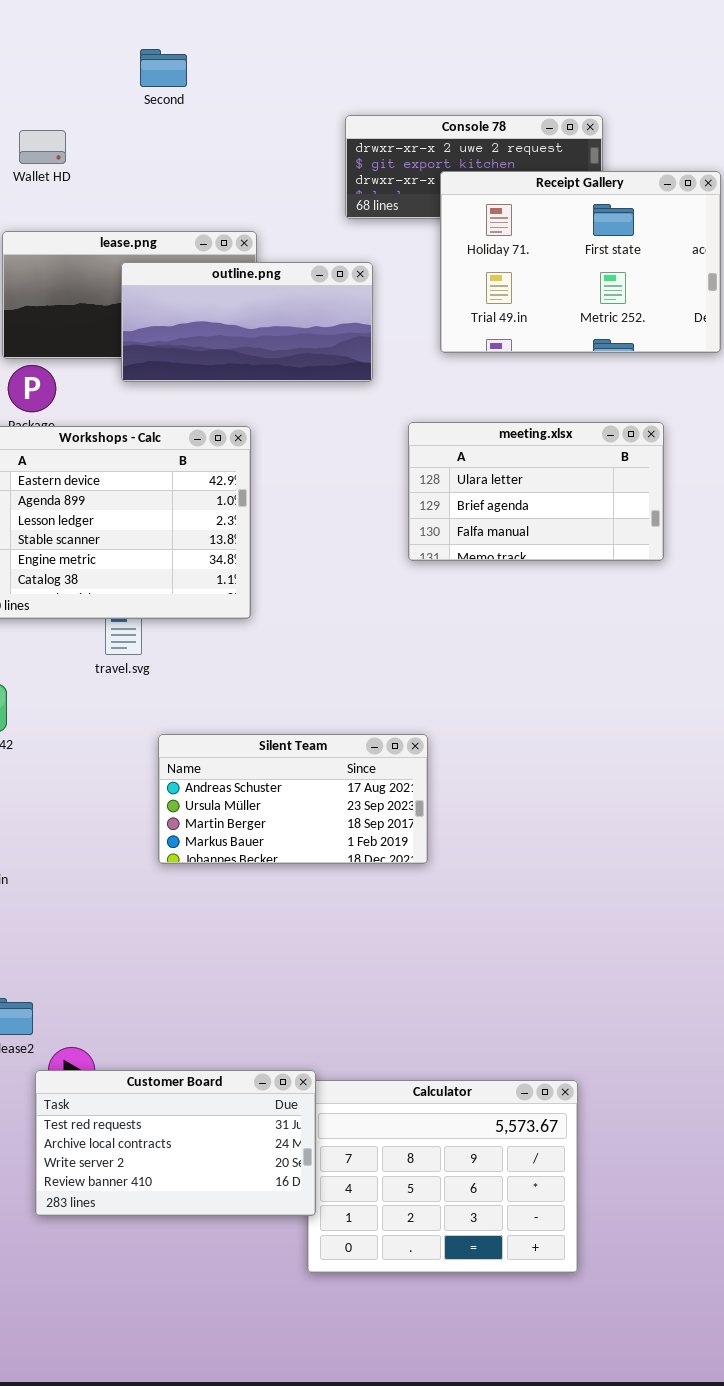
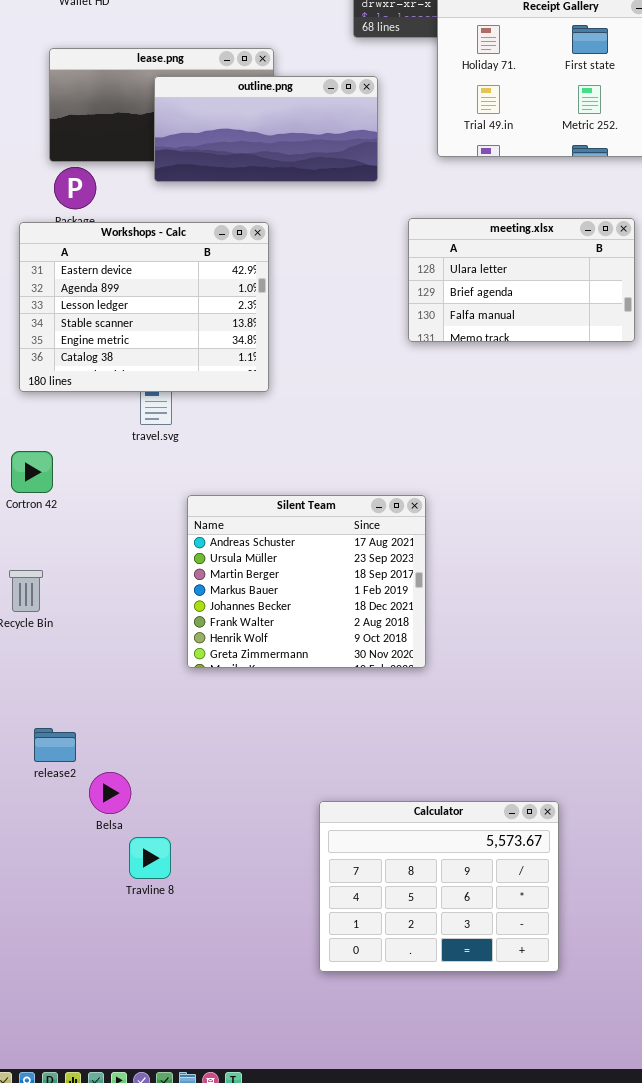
Silent Team: [158,734,428,864] -> [187,495,426,668], resized
Customer Board: [35,1070,316,1216] -> none, closed

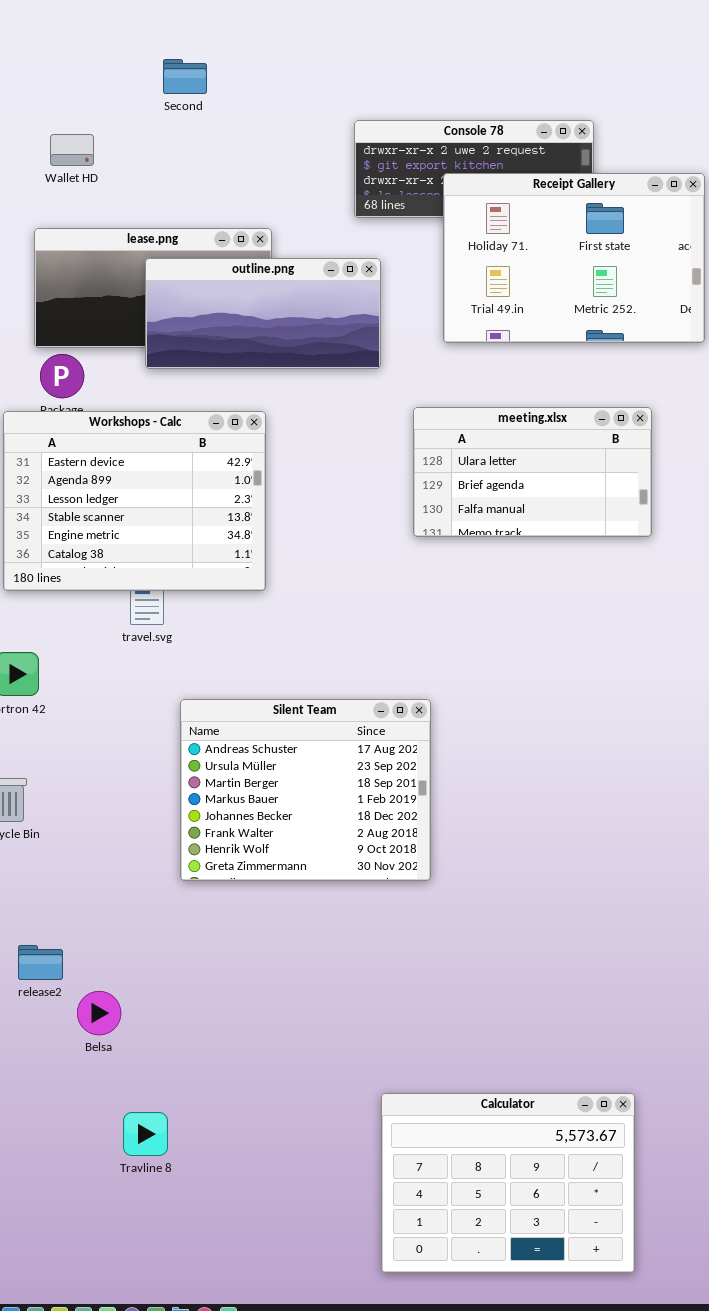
Calculator: [319,801,559,972] -> [381,1093,635,1273], moved
Travline 8: [129,837,171,879] -> [123,1112,168,1156], moved

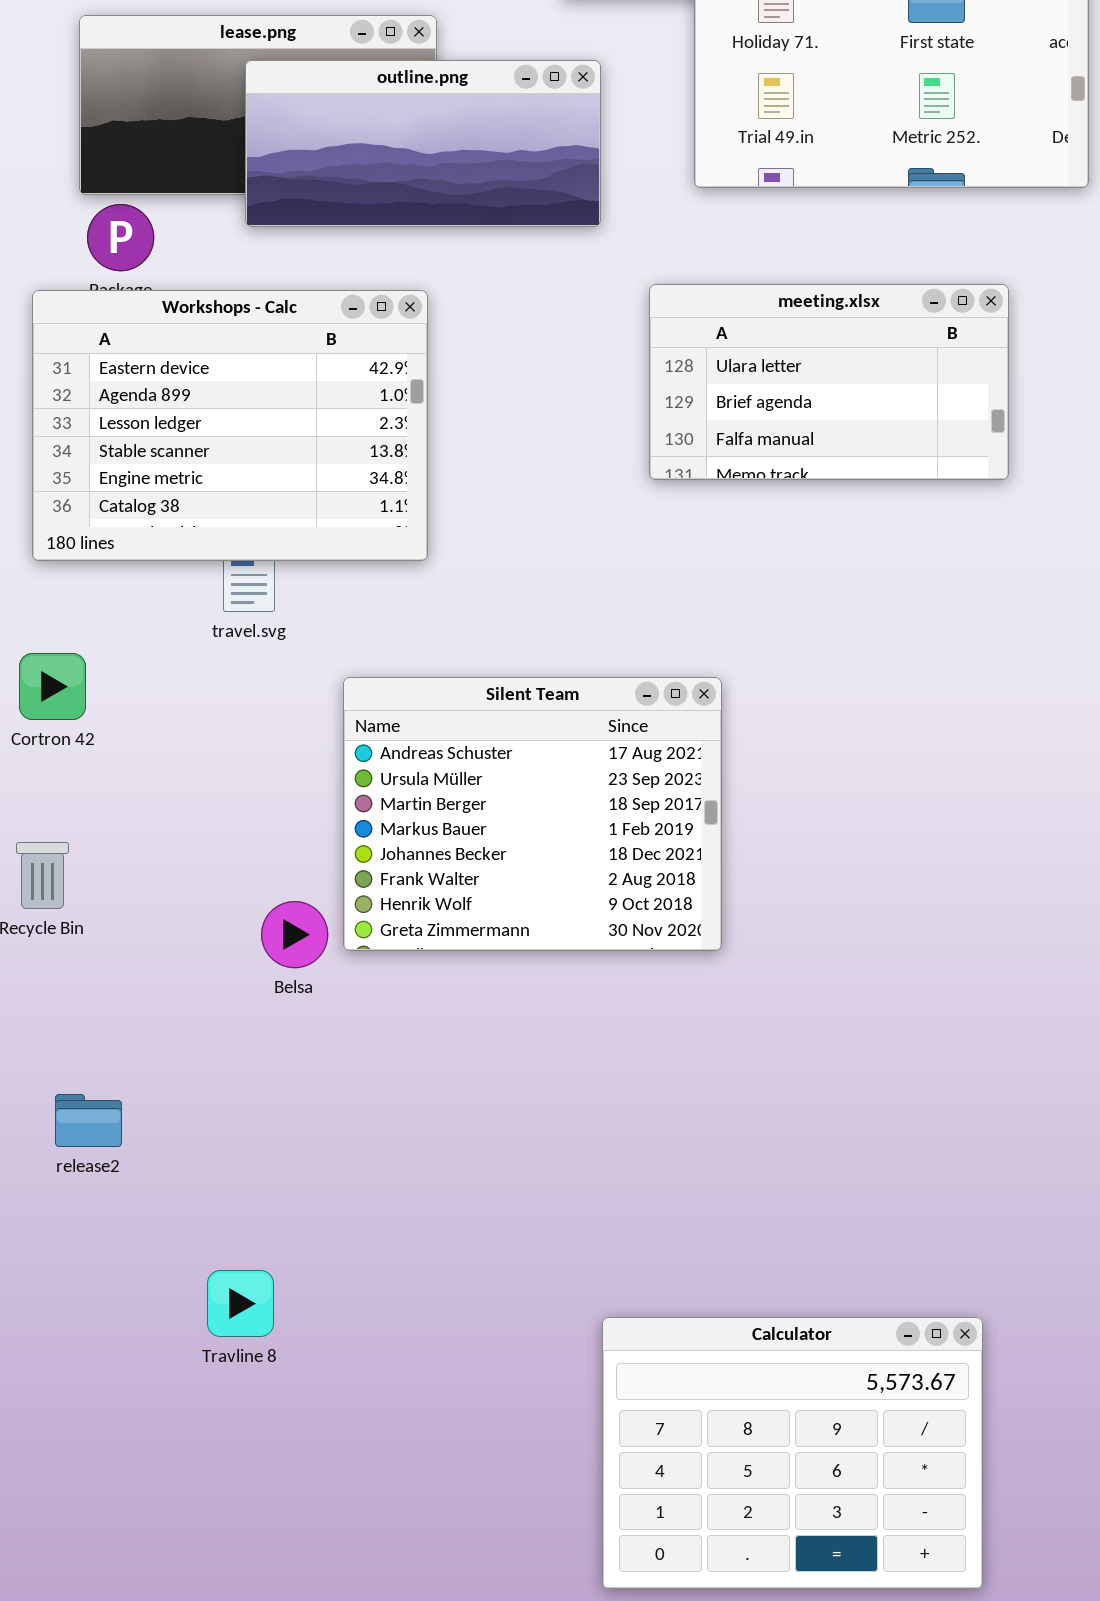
Silent Team: [180,699,431,881] -> [343,677,722,951], moved
Belsa: [77,991,121,1035] -> [261,901,328,968], moved
Travline 8: [123,1112,168,1156] -> [207,1270,274,1337], moved

